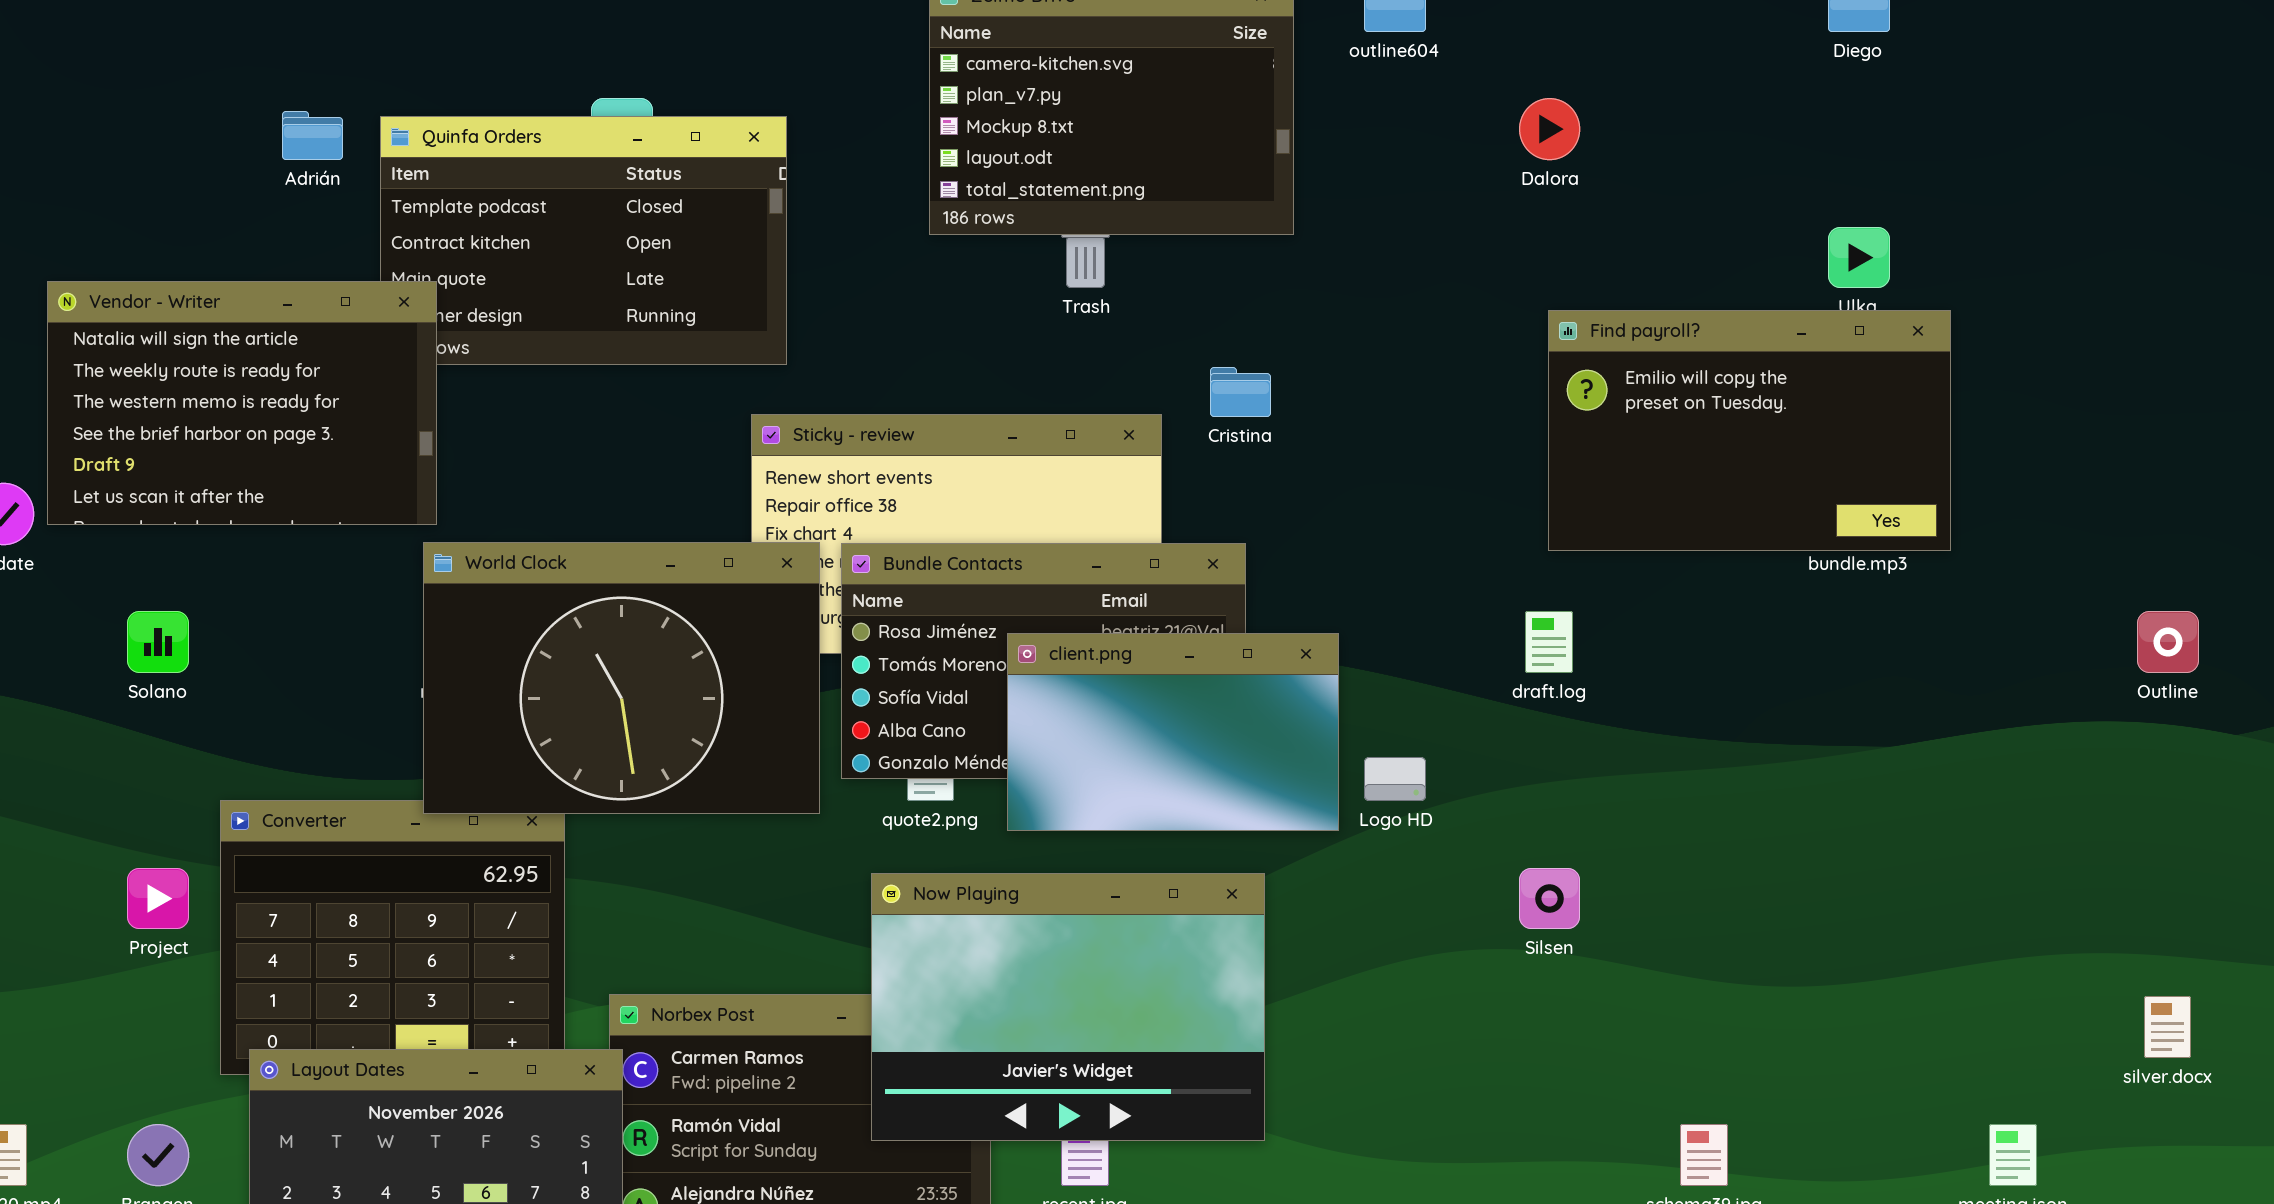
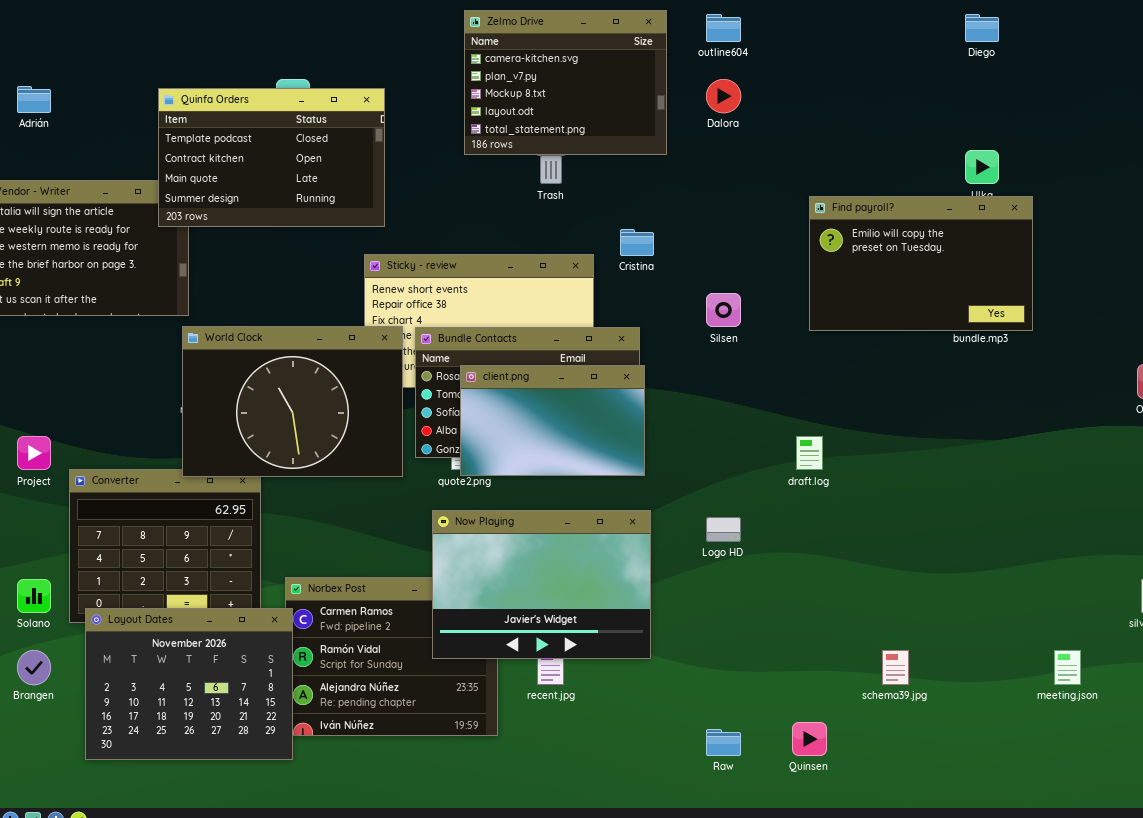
Dalora: [1519,98,1580,160] -> [706,79,741,113], moved
Adrián: [282,111,343,160] -> [17,86,51,113], moved
Quinfa Orders: [380,116,787,365] -> [158,88,385,227], raised
Solano: [127,611,189,673] -> [17,579,51,613], moved
draft.log: [1525,611,1573,673] -> [796,436,823,470], moved
client.png: [1007,633,1339,831] -> [460,365,645,476], moved
Logo HD: [1364,757,1426,801] -> [706,517,741,542], moved
Project: [127,868,189,929] -> [17,436,51,470], moved
Silsen: [1519,868,1580,929] -> [706,293,741,327], moved

